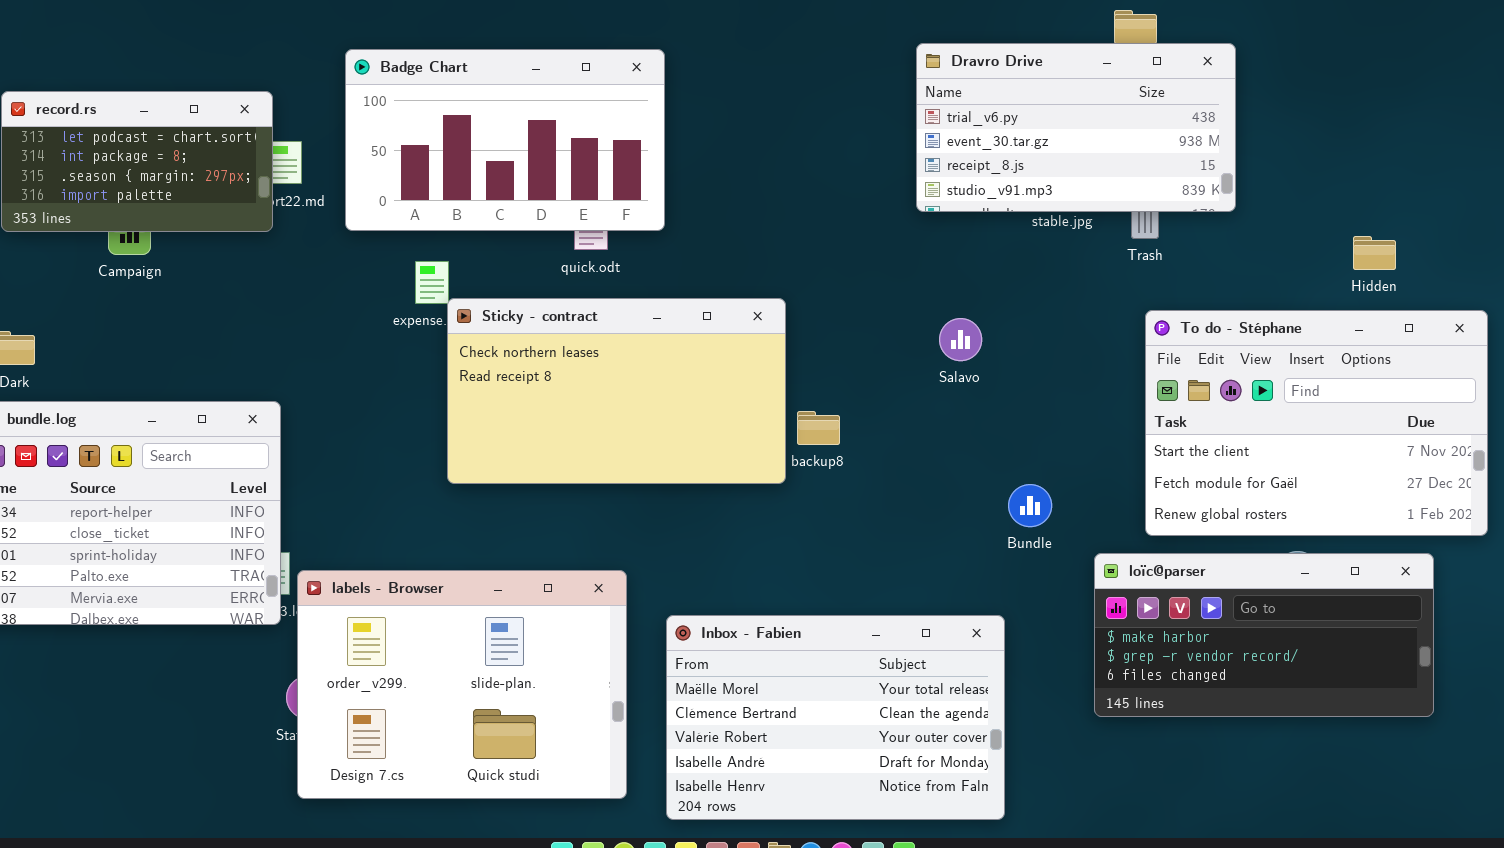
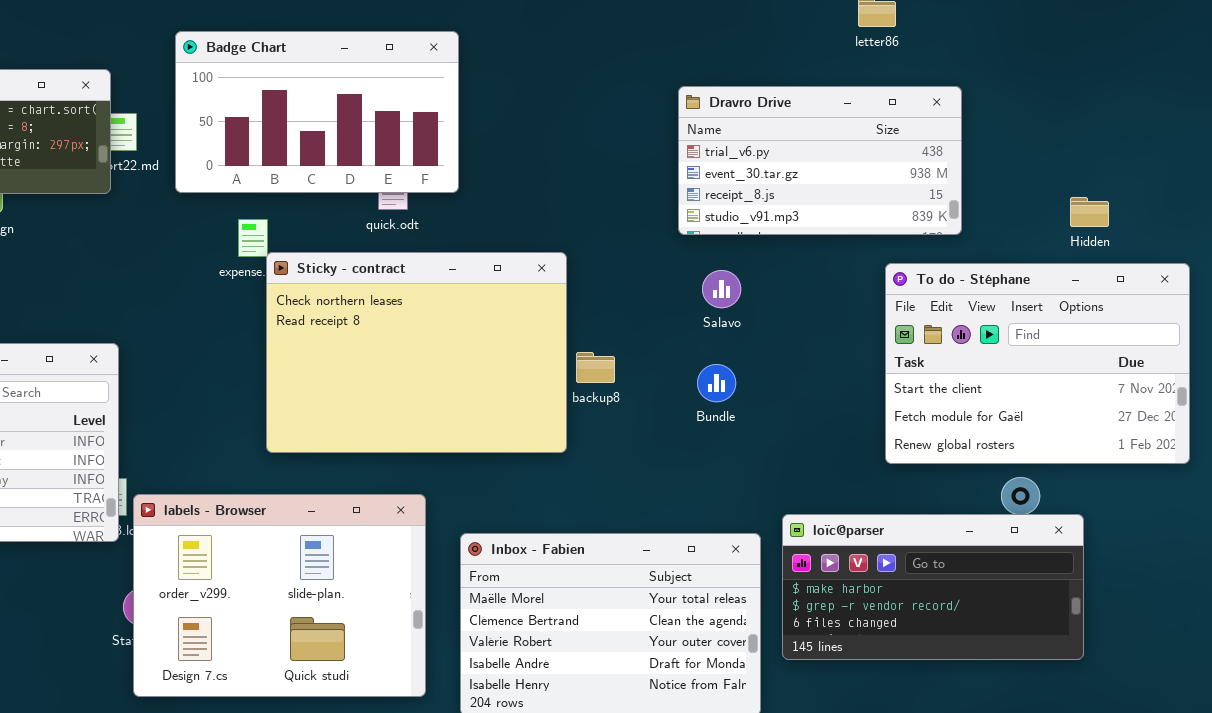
Dravro Drive: [916,43,1236,212] -> [678,86,962,235], moved
Sticky - contract: [447,298,786,484] -> [266,252,567,453], resized
Bundle: [1008,484,1052,527] -> [697,364,736,402], moved
loïc@parser: [1094,553,1434,717] -> [782,514,1084,660], moved

